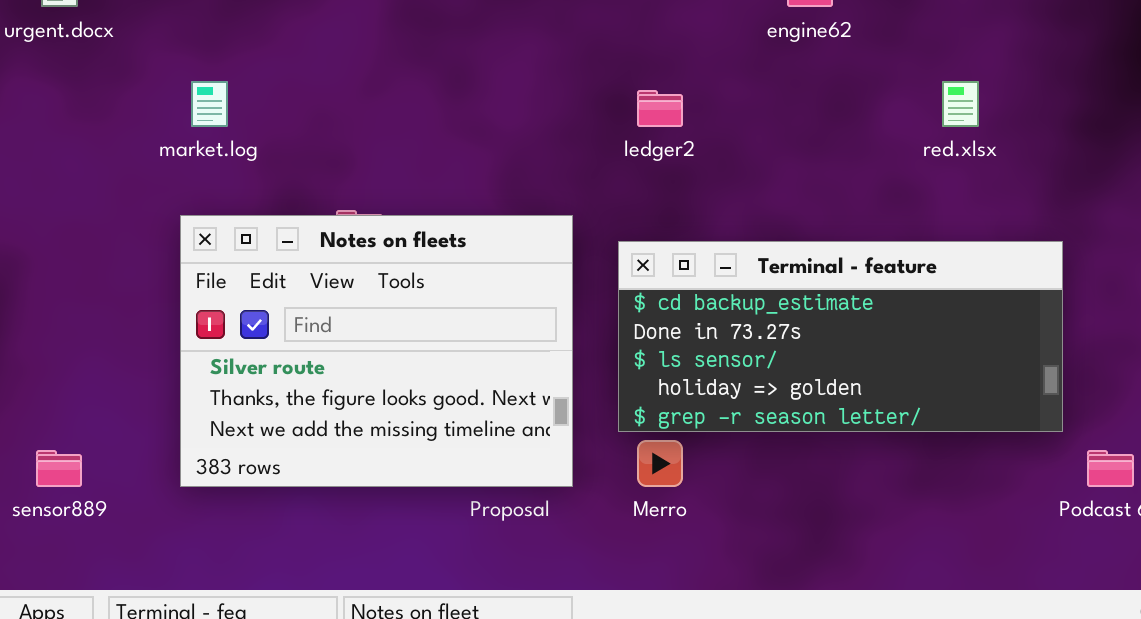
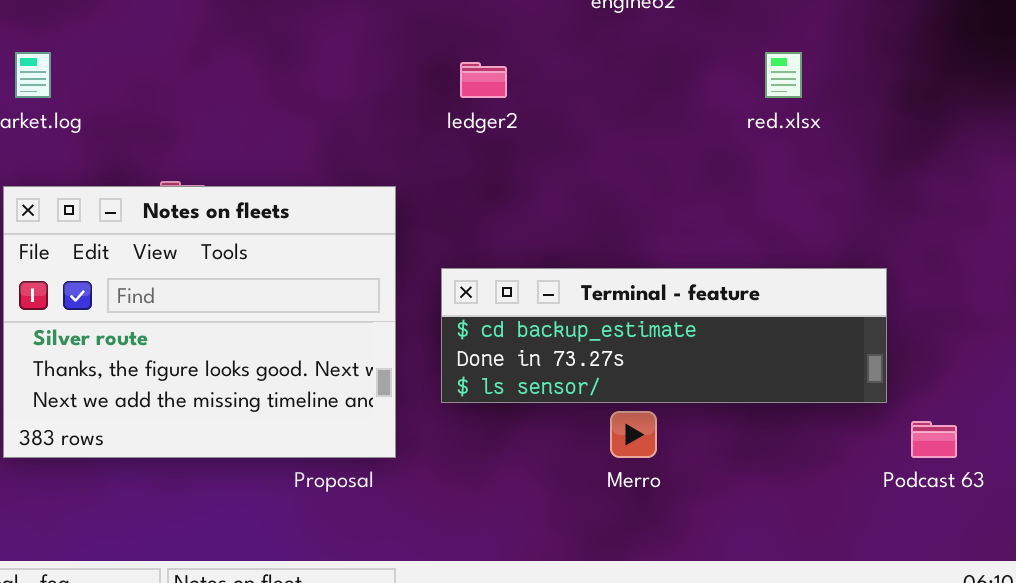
Terminal - feature: [618,241,1063,432] -> [441,268,887,403], resized
Merro: [637,440,683,487] -> [610,411,657,458], moved

